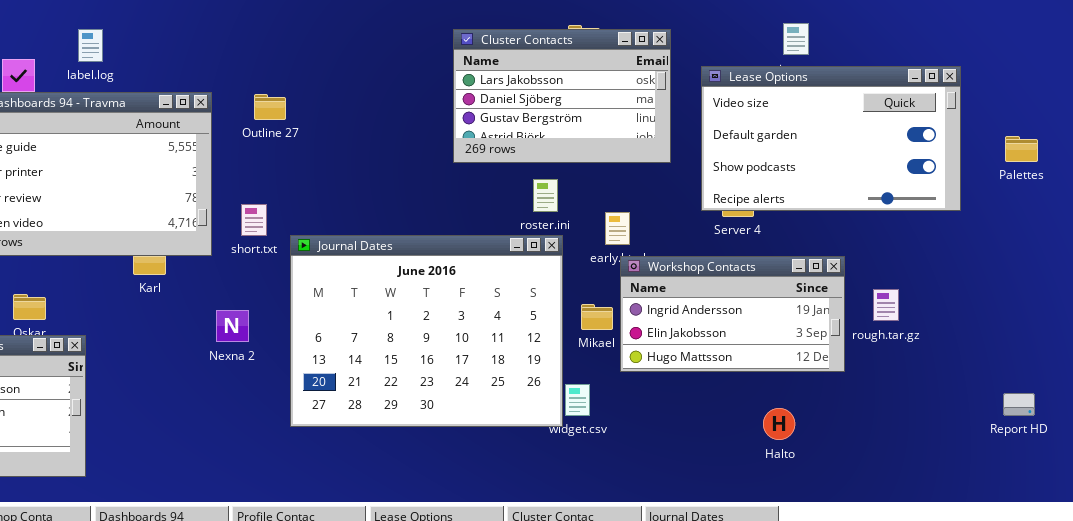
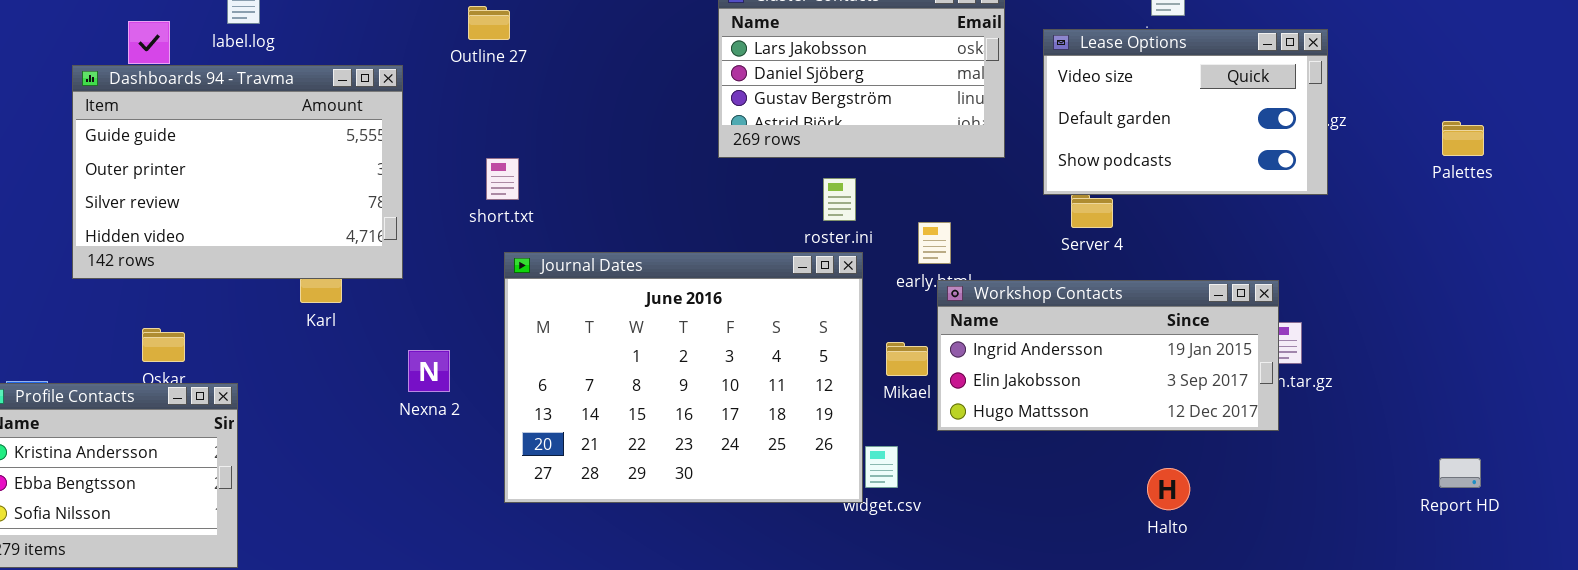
Lease Options: [701,66,961,211] -> [1043,29,1328,195], resized
Outline 27: [254,94,286,120] -> [468,6,510,40], moved
short.txt: [241,204,267,236] -> [486,158,519,200], moved
Workshop Contacts: [620,256,845,372] -> [937,280,1279,431], resized
Halto: [763,408,795,440] -> [1147,468,1190,510], moved

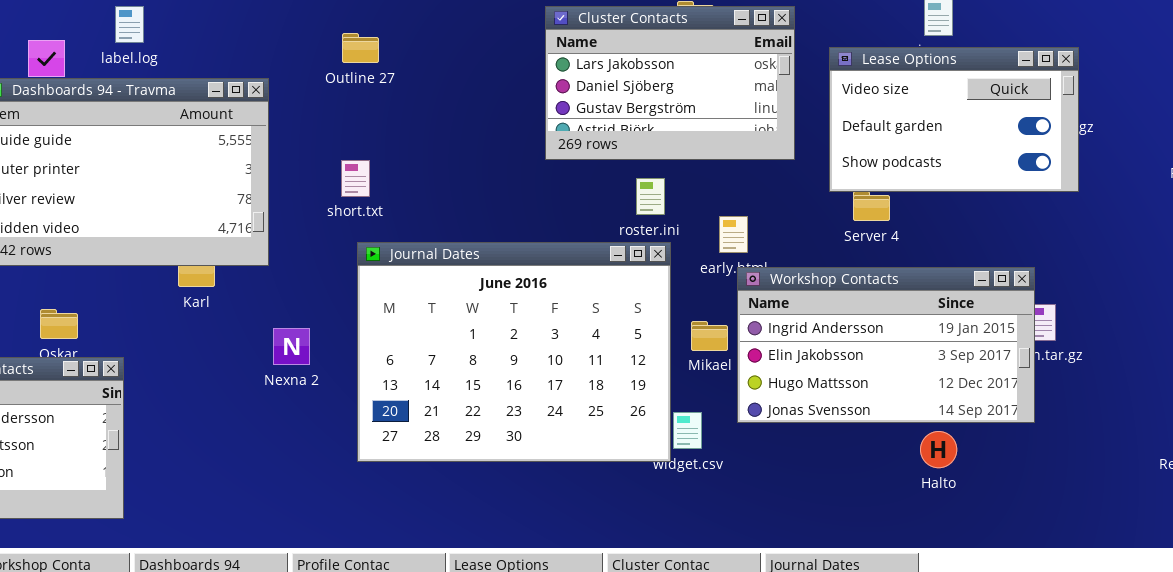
Outline 27: [468,6,510,40] -> [342,33,379,63], moved
Workshop Contacts: [937,280,1279,431] -> [737,267,1035,423], resized

